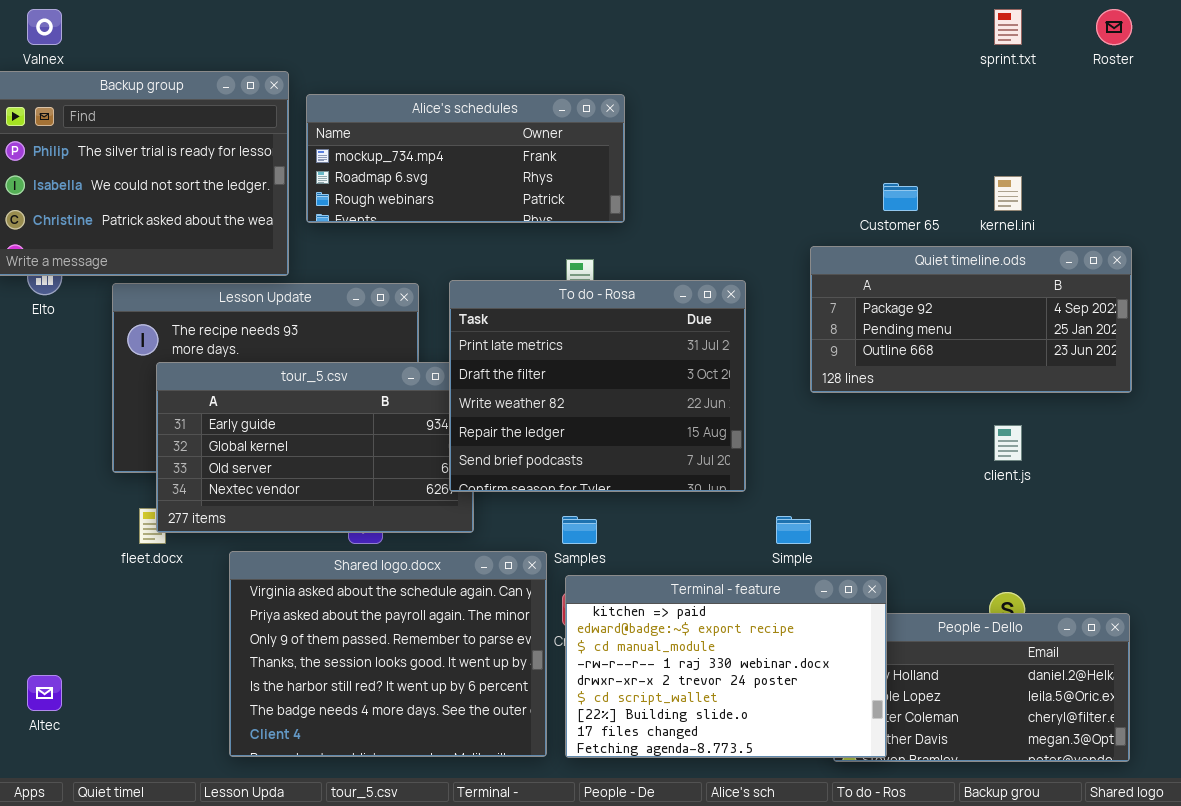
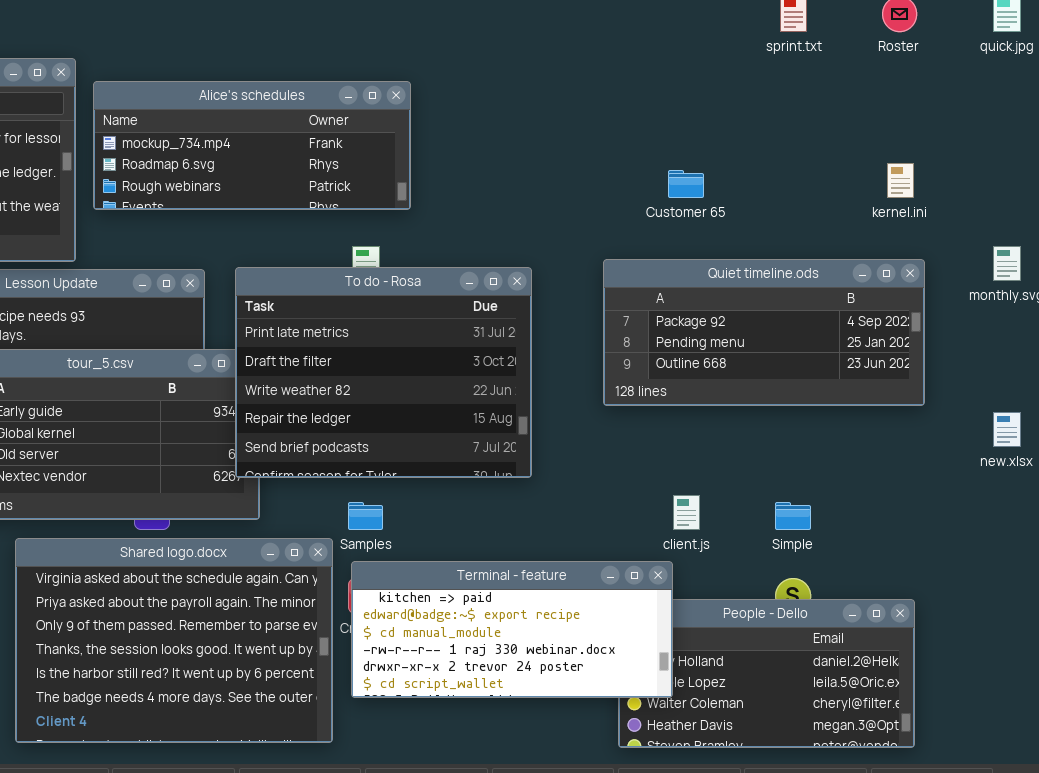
kernel.ini: [994,176,1022,211] -> [887,163,914,198], moved
Quiet timeline.ods: [810,246,1132,393] -> [603,259,925,406], moved
client.js: [994,425,1022,461] -> [673,495,700,530], moved
Simple: [776,516,811,544] -> [775,502,811,530], moved
Terminal - feature: [565,575,887,758] -> [351,561,673,698], resized

